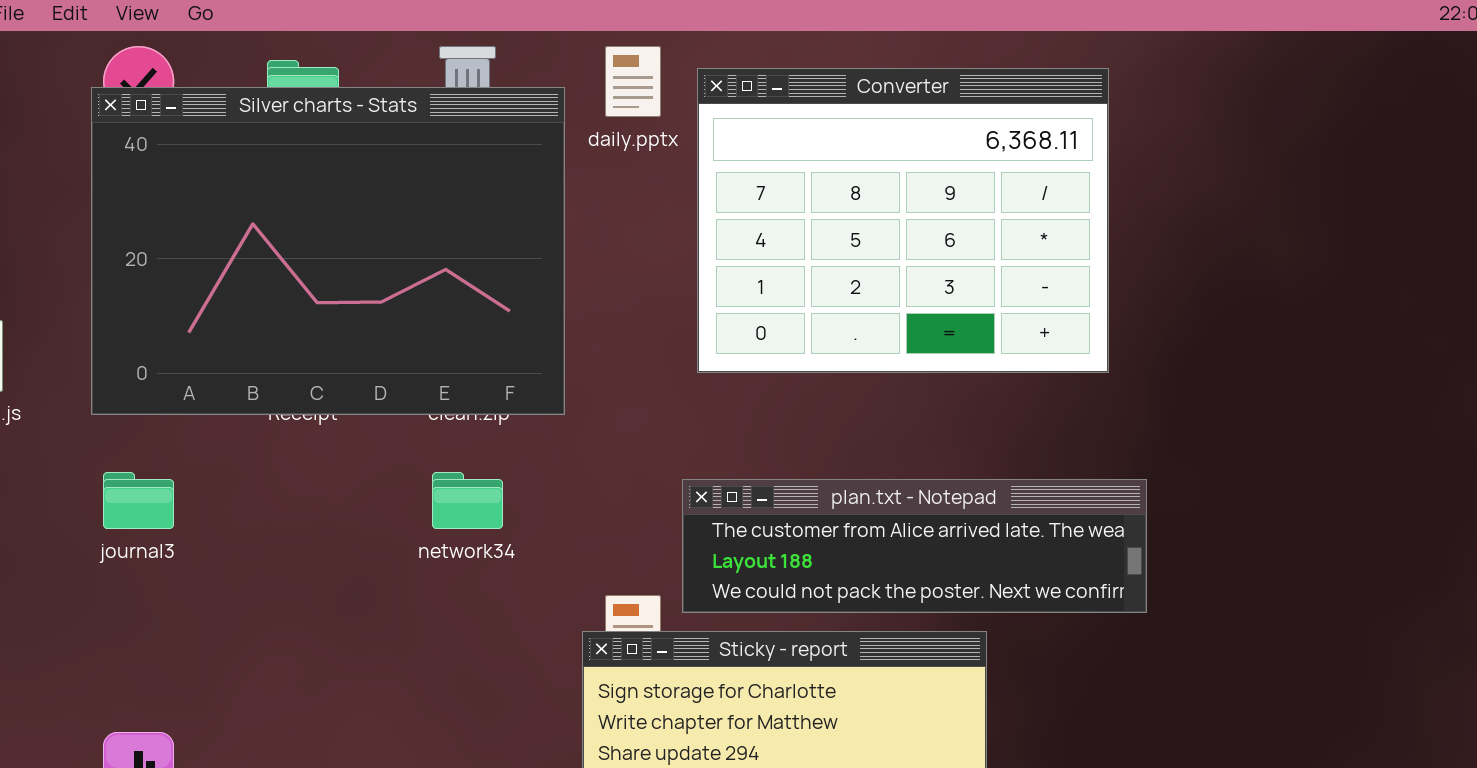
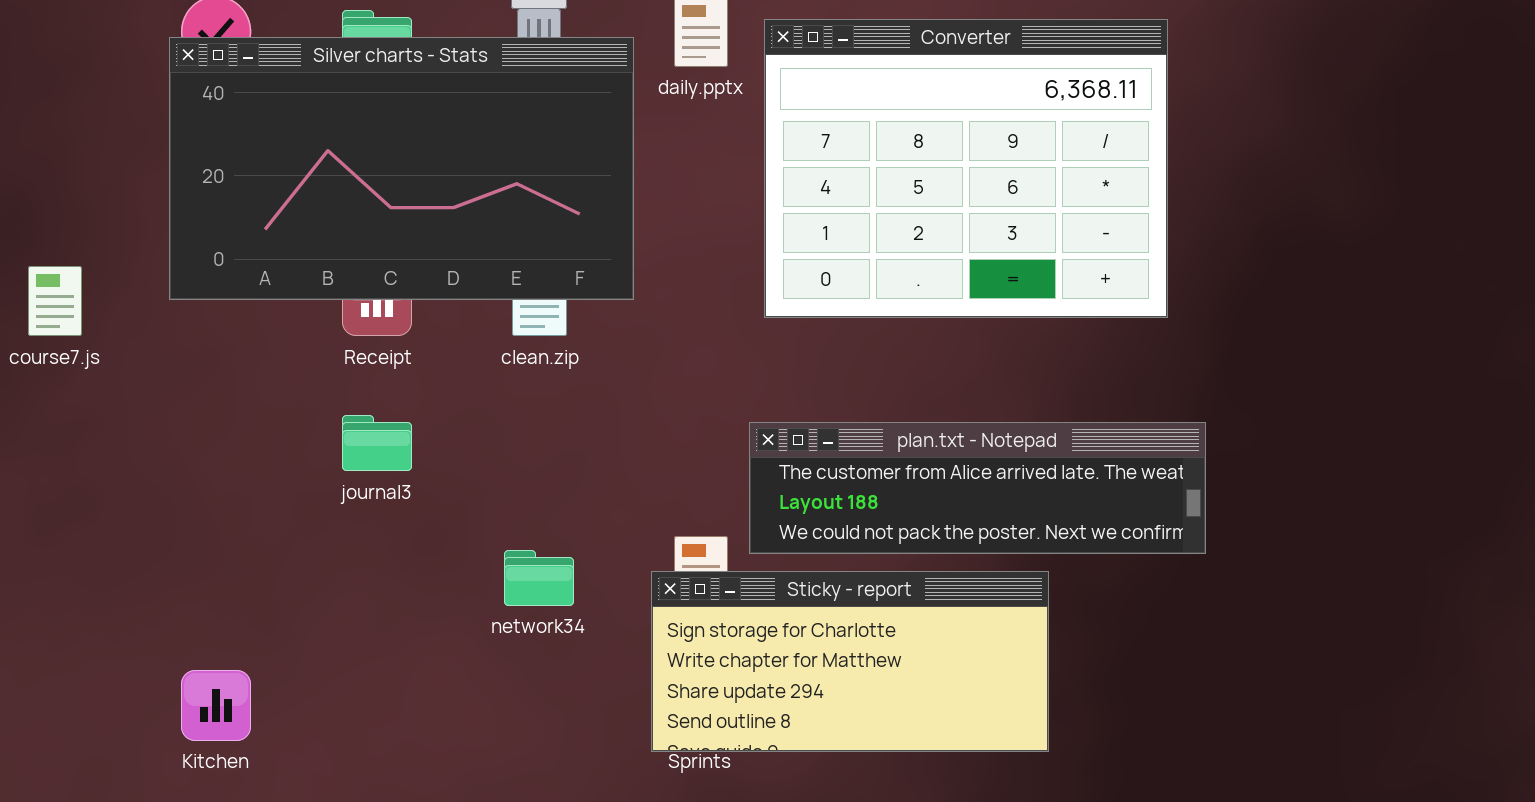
Silver charts - Stats: [91,87,565,415] -> [169,37,634,300], resized
journal3: [103,472,174,529] -> [342,415,412,471], moved
network34: [432,472,503,529] -> [504,550,574,606], moved

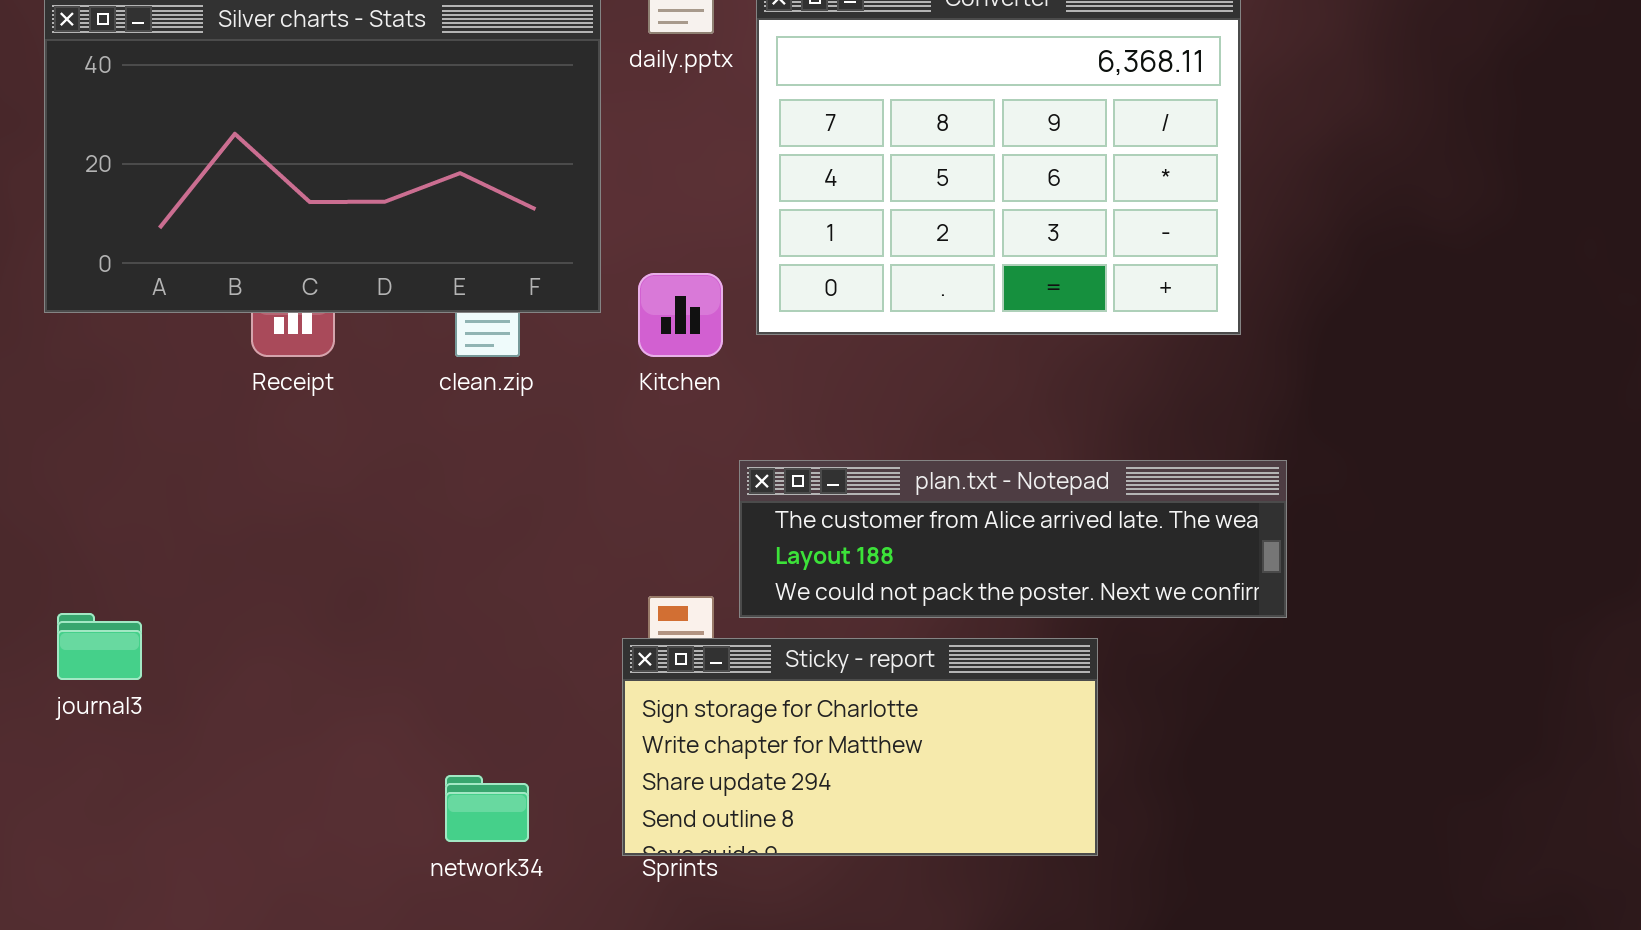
journal3: [342,415,412,471] -> [57,613,142,680], moved
network34: [504,550,574,606] -> [445,775,529,842], moved
Kitchen: [181,670,251,741] -> [638,273,723,357], moved

